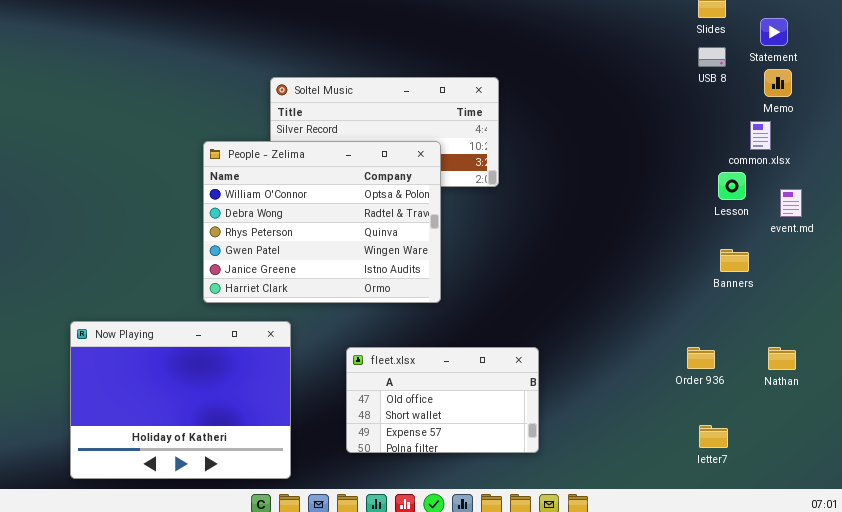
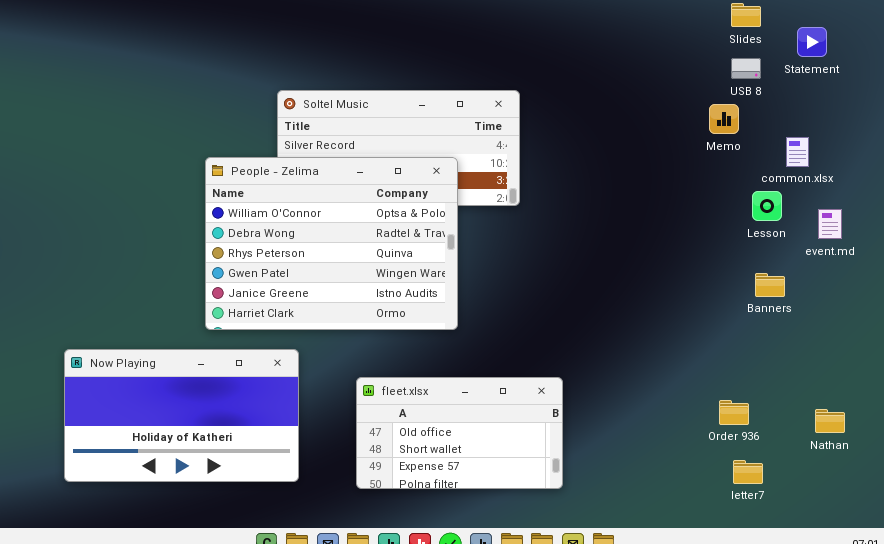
Memo: [764,69,792,97] -> [709,104,739,134], moved
Now Playing: [70,321,291,479] -> [64,349,299,482], resized
Order 936: [687,347,715,369] -> [719,400,749,425], moved
Nathan: [768,347,796,370] -> [815,409,845,433], moved

